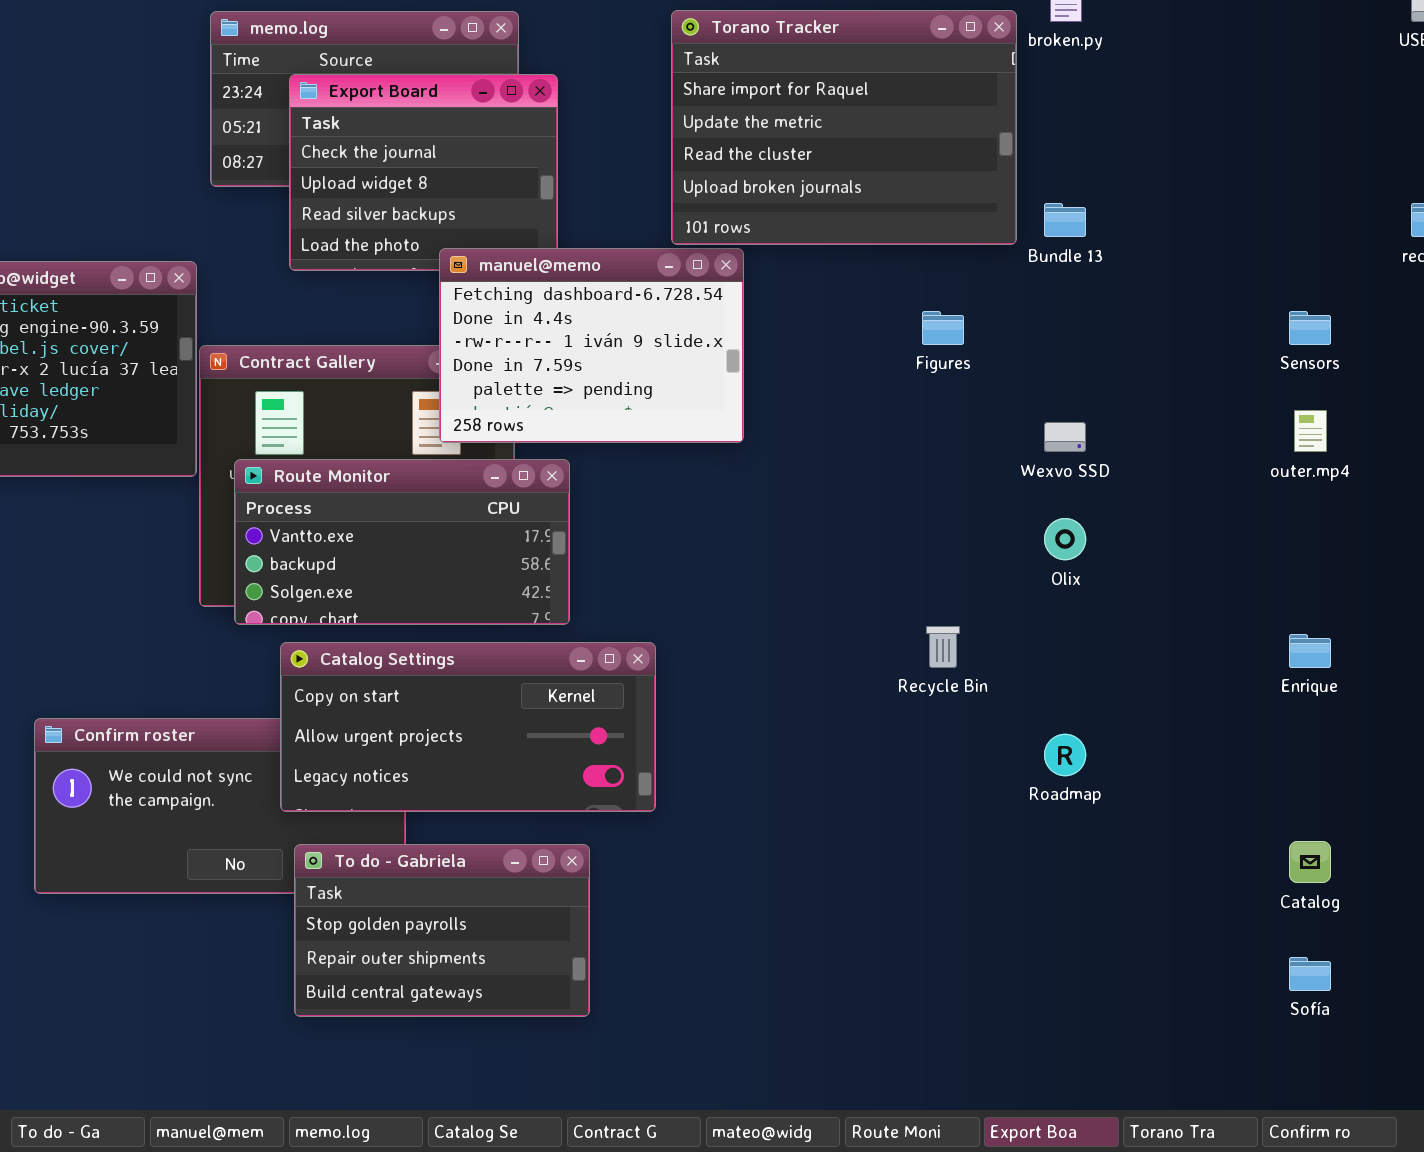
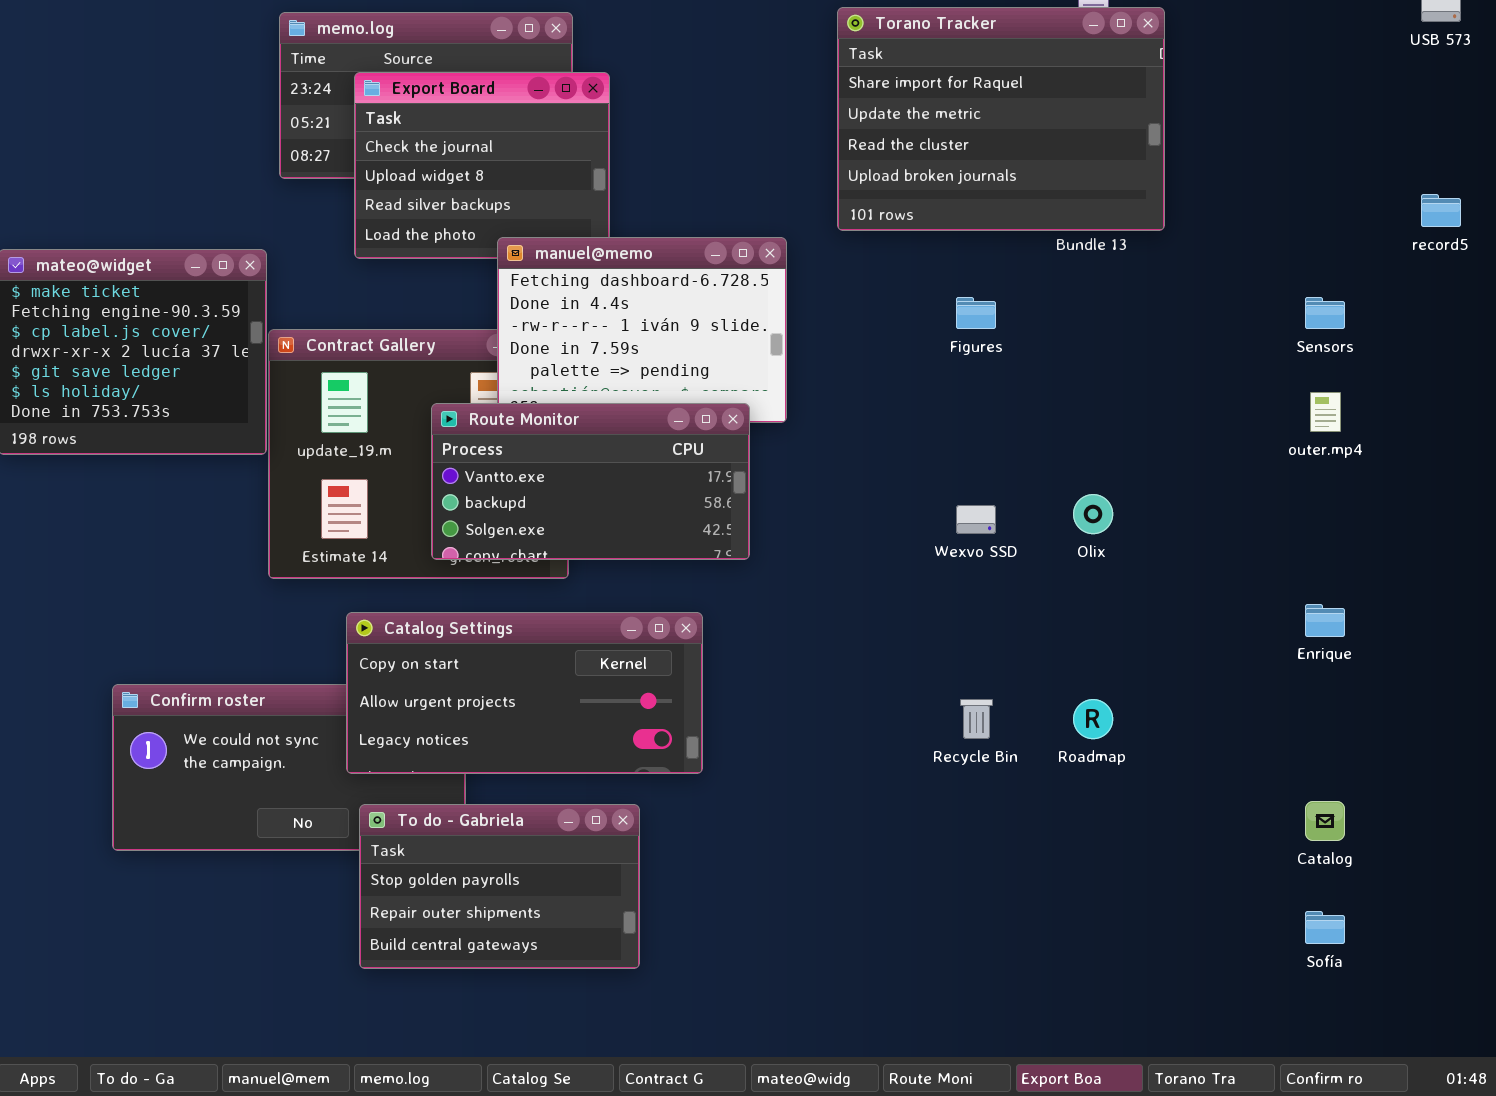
Torano Tracker: [671,10,1017,245] -> [837,7,1165,231], moved
Wexvo SSD: [1044,422,1086,452] -> [956,505,996,534], moved
Route Monitor: [234,459,570,625] -> [431,403,750,560], moved
Recycle Bin: [926,626,960,668] -> [960,699,993,739], moved

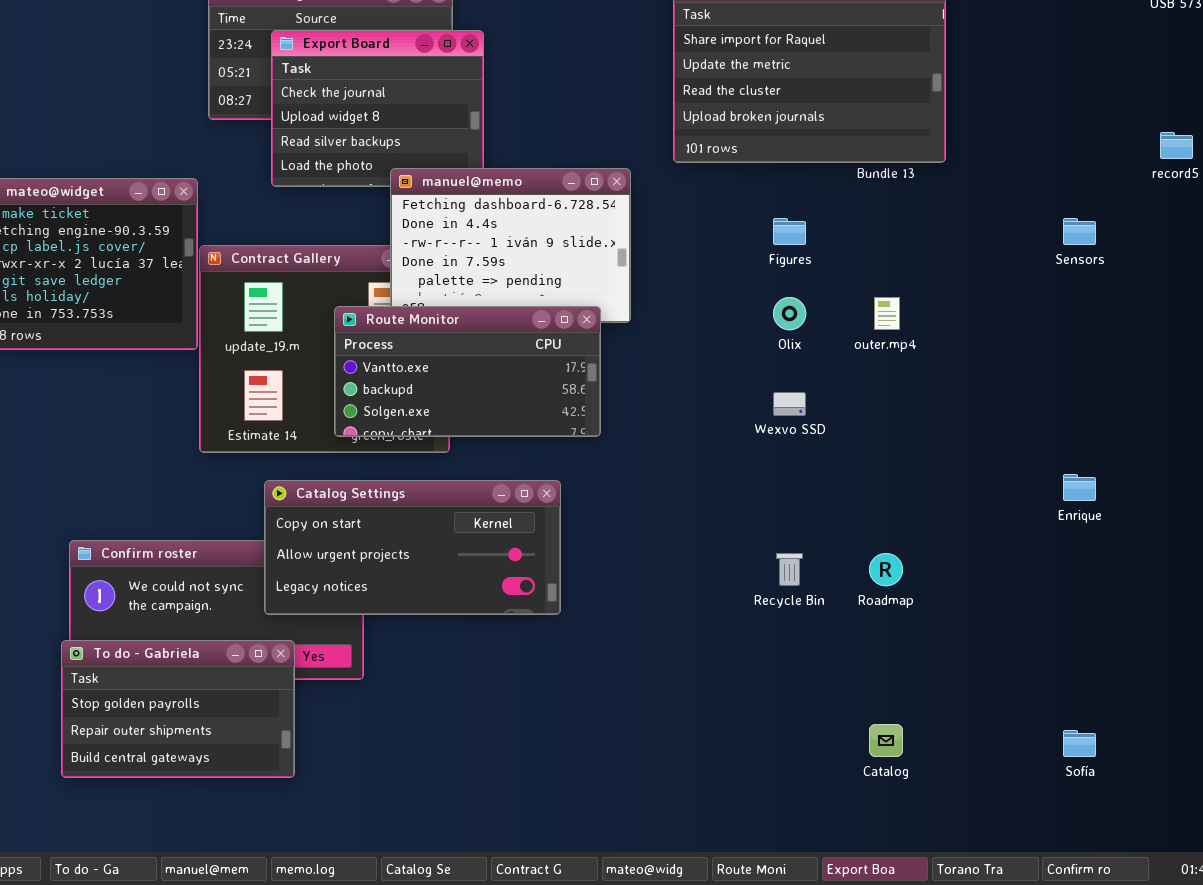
outer.mp4: [1310,392,1341,432] -> [874,297,900,330], moved
Olix: [1073,494,1113,534] -> [773,297,806,330], moved
Catalog: [1305,801,1345,841] -> [869,724,903,757], moved
To do - Gabriela: [359,804,640,969] -> [61,640,295,778], moved

